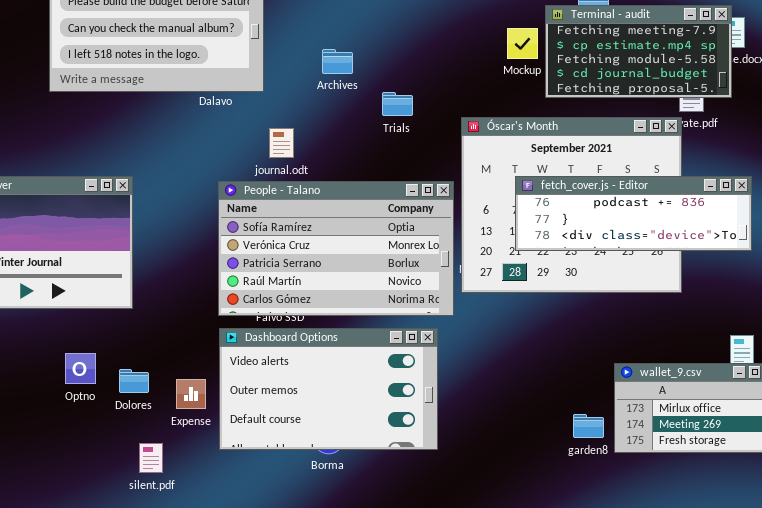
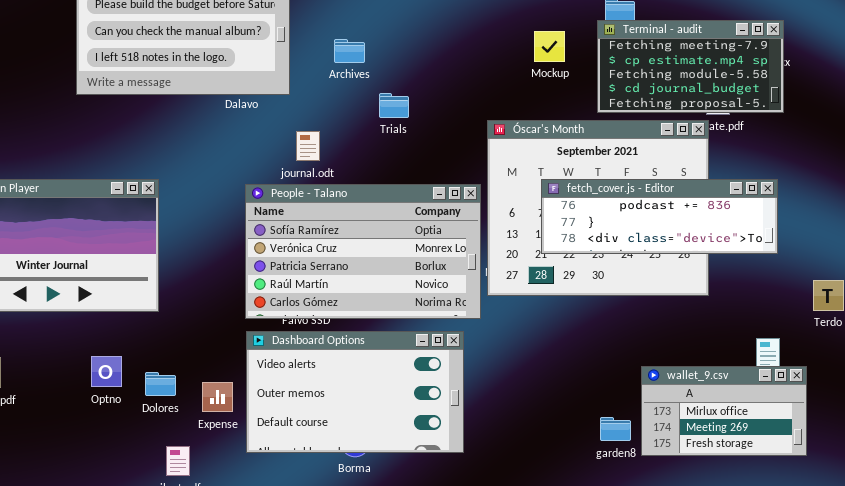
Terminal - audit: [545,5,732,98] -> [597,20,784,113], moved
Archives: [322,49,353,74] -> [334,39,365,63], moved
Trials: [382,92,413,116] -> [379,93,409,118], moved

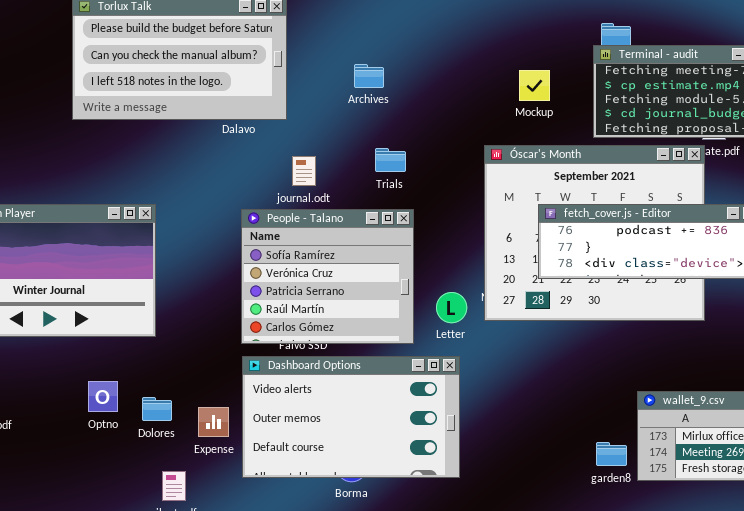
Mockup: [534,31,565,62] -> [519,70,550,101], moved
Archives: [334,39,365,63] -> [354,64,384,88], moved
Trials: [379,93,409,118] -> [375,148,406,172], moved
People - Talano: [245,184,481,319] -> [241,209,414,344], resized

